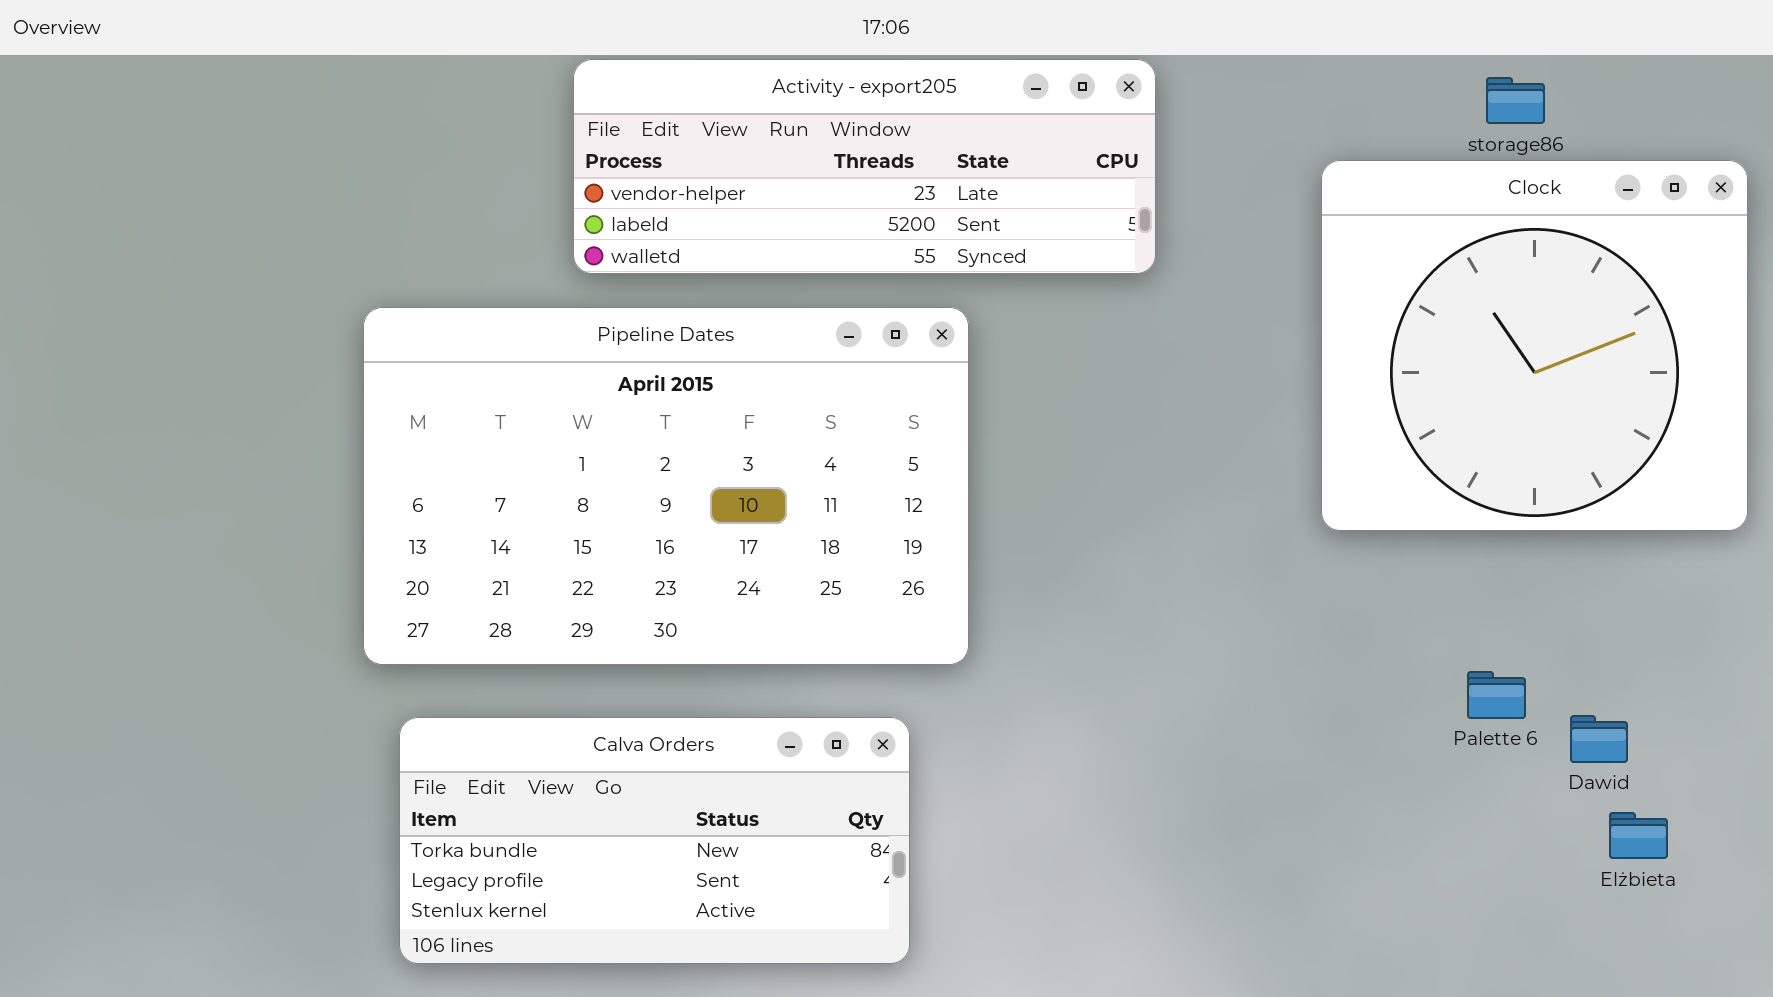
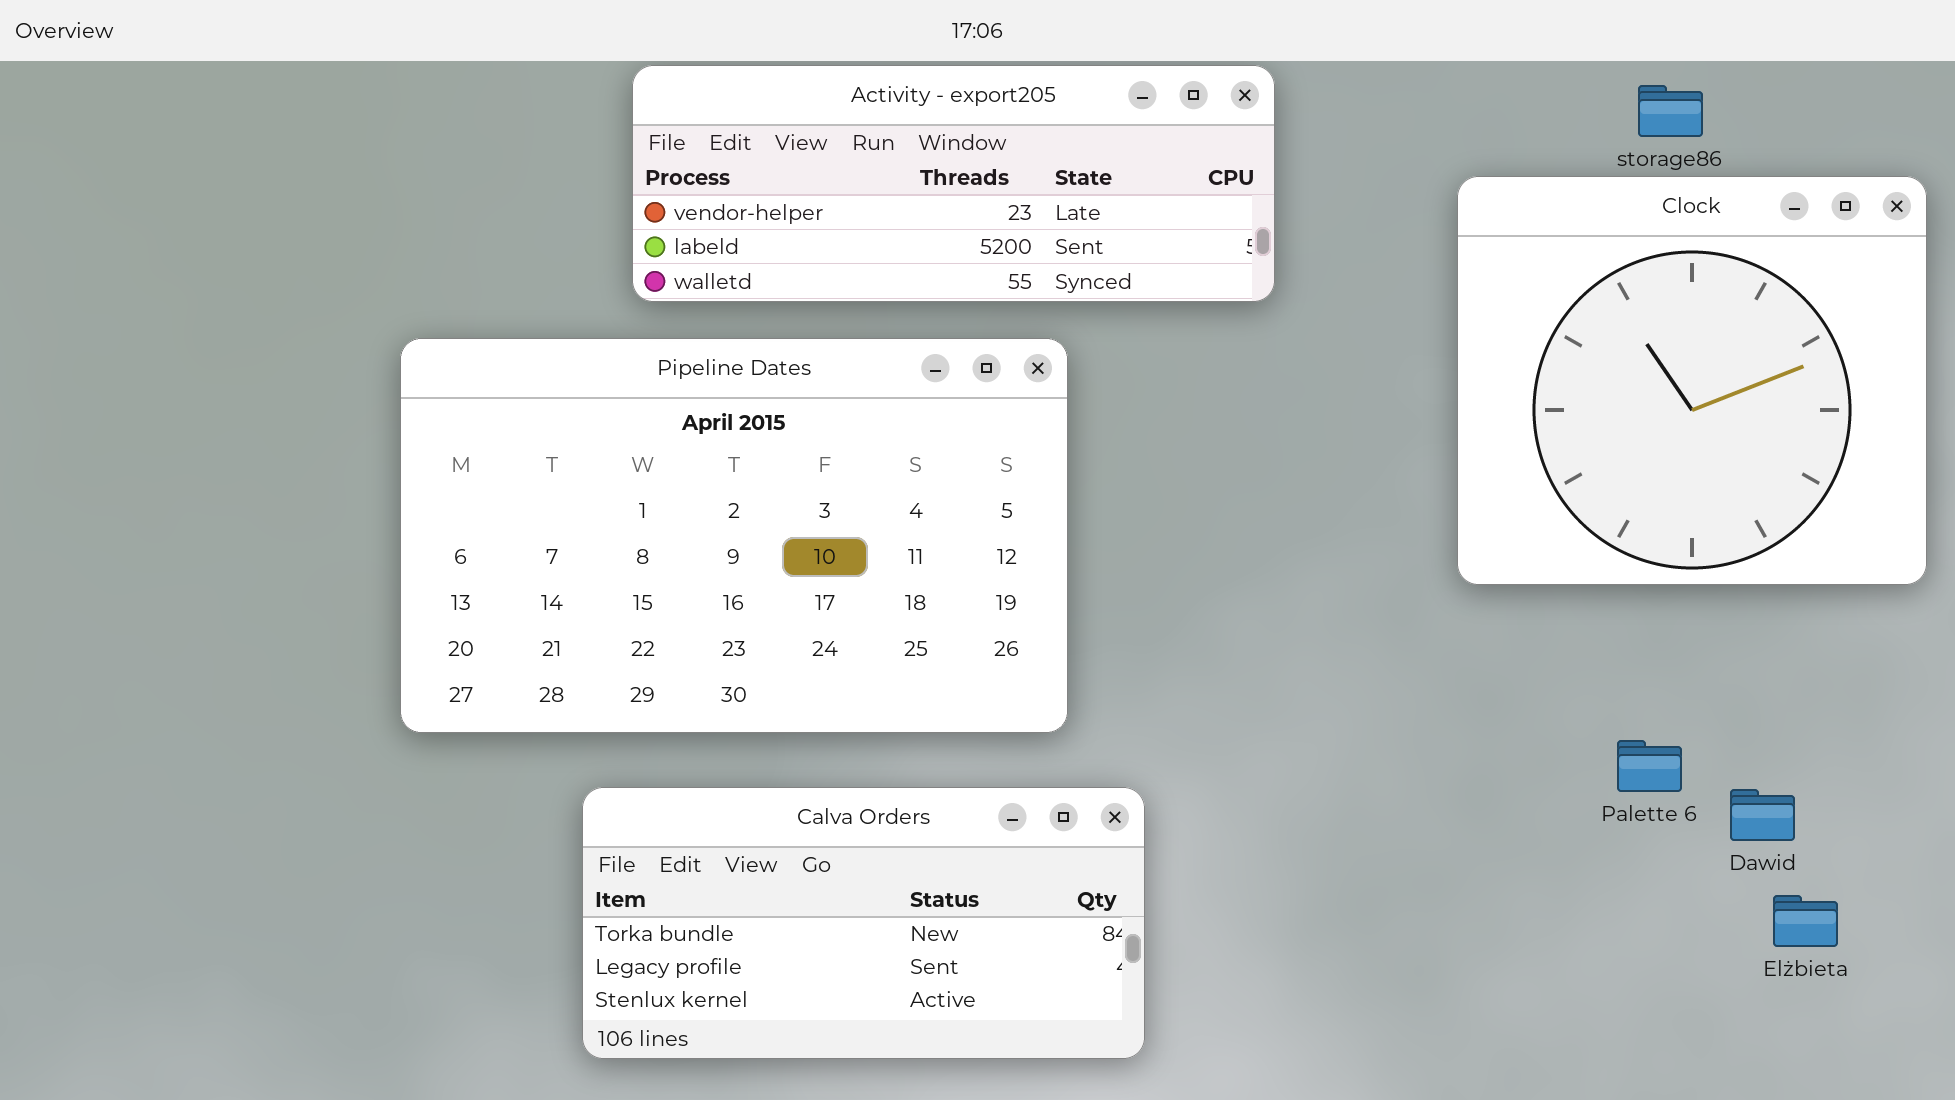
Calva Orders: [399,717,910,964] -> [582,787,1145,1059], moved

